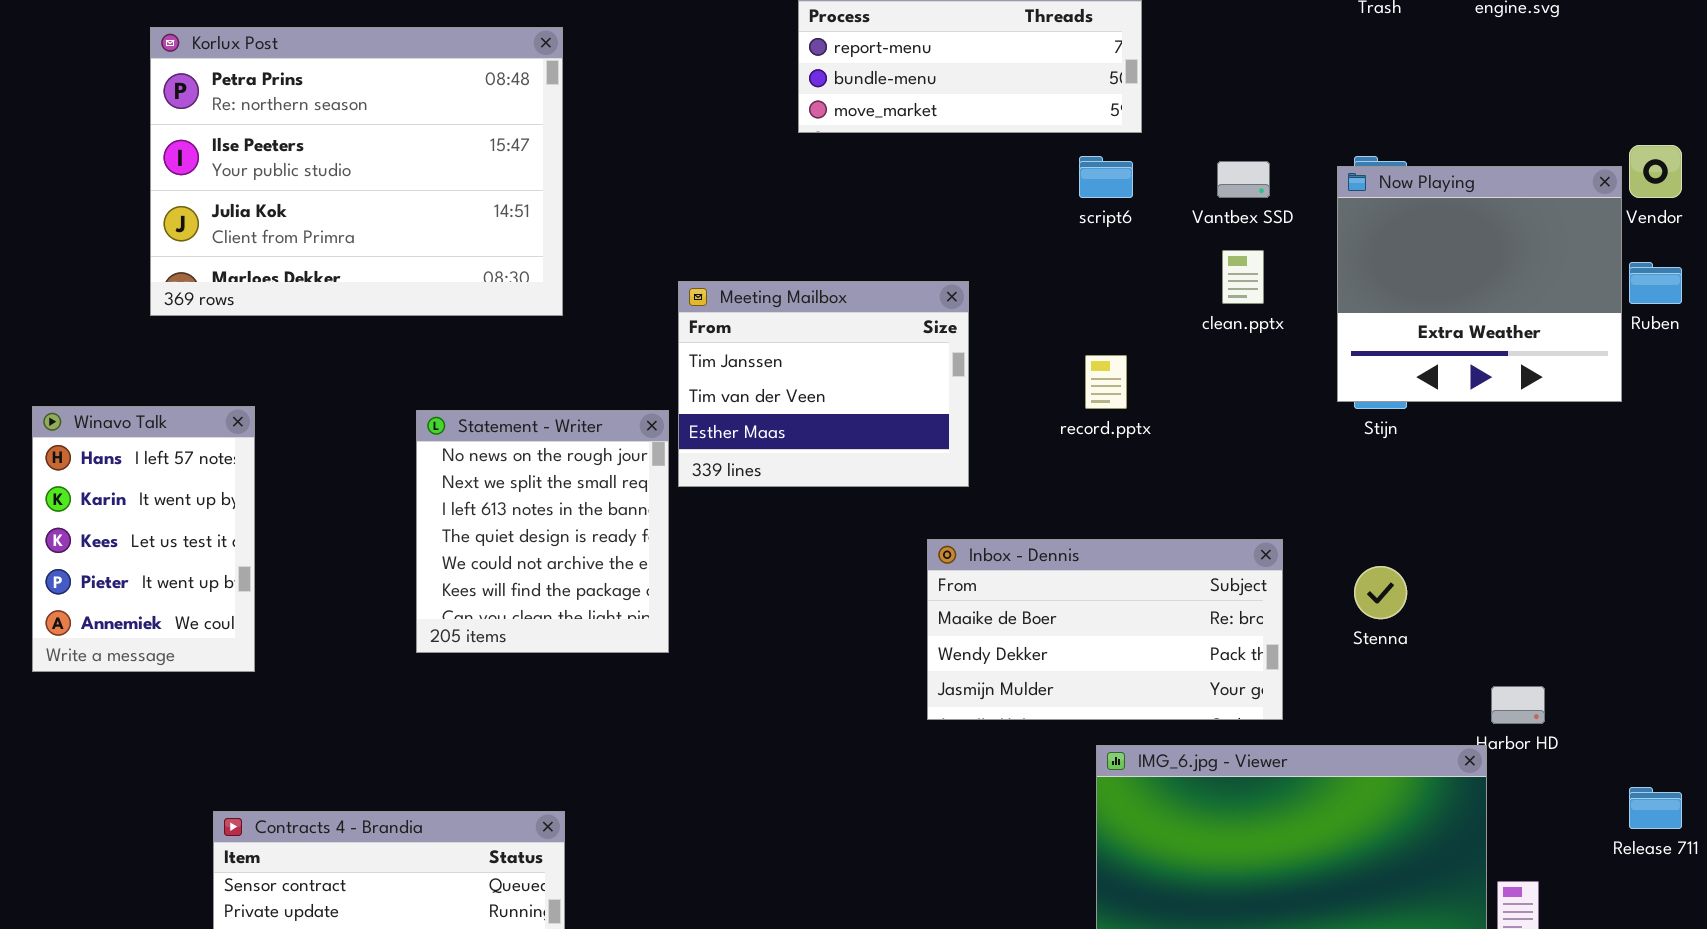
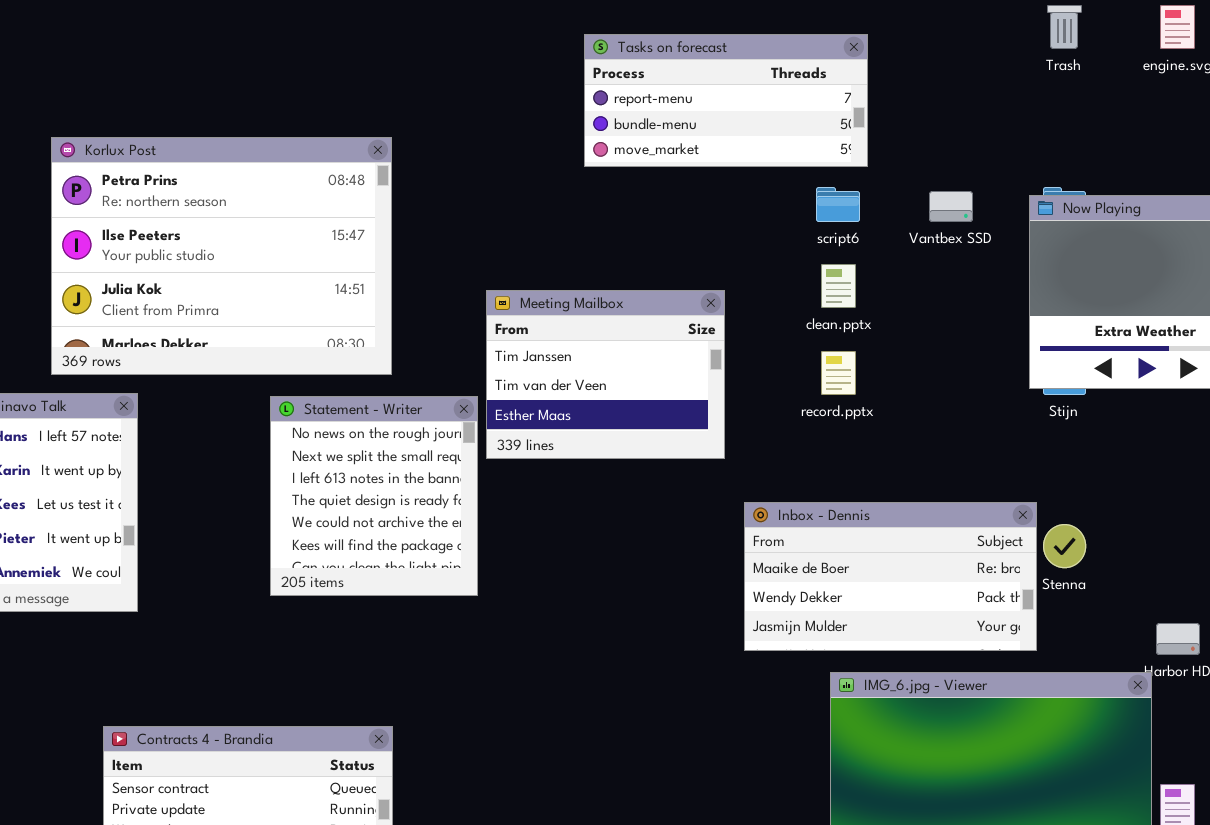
Korlux Post: [150,27,563,316] -> [51,137,392,375], moved
clean.pptx: [1222,250,1264,304] -> [821,264,856,308], moved
Inbox - Dennis: [927,539,1283,720] -> [744,502,1037,651], moved

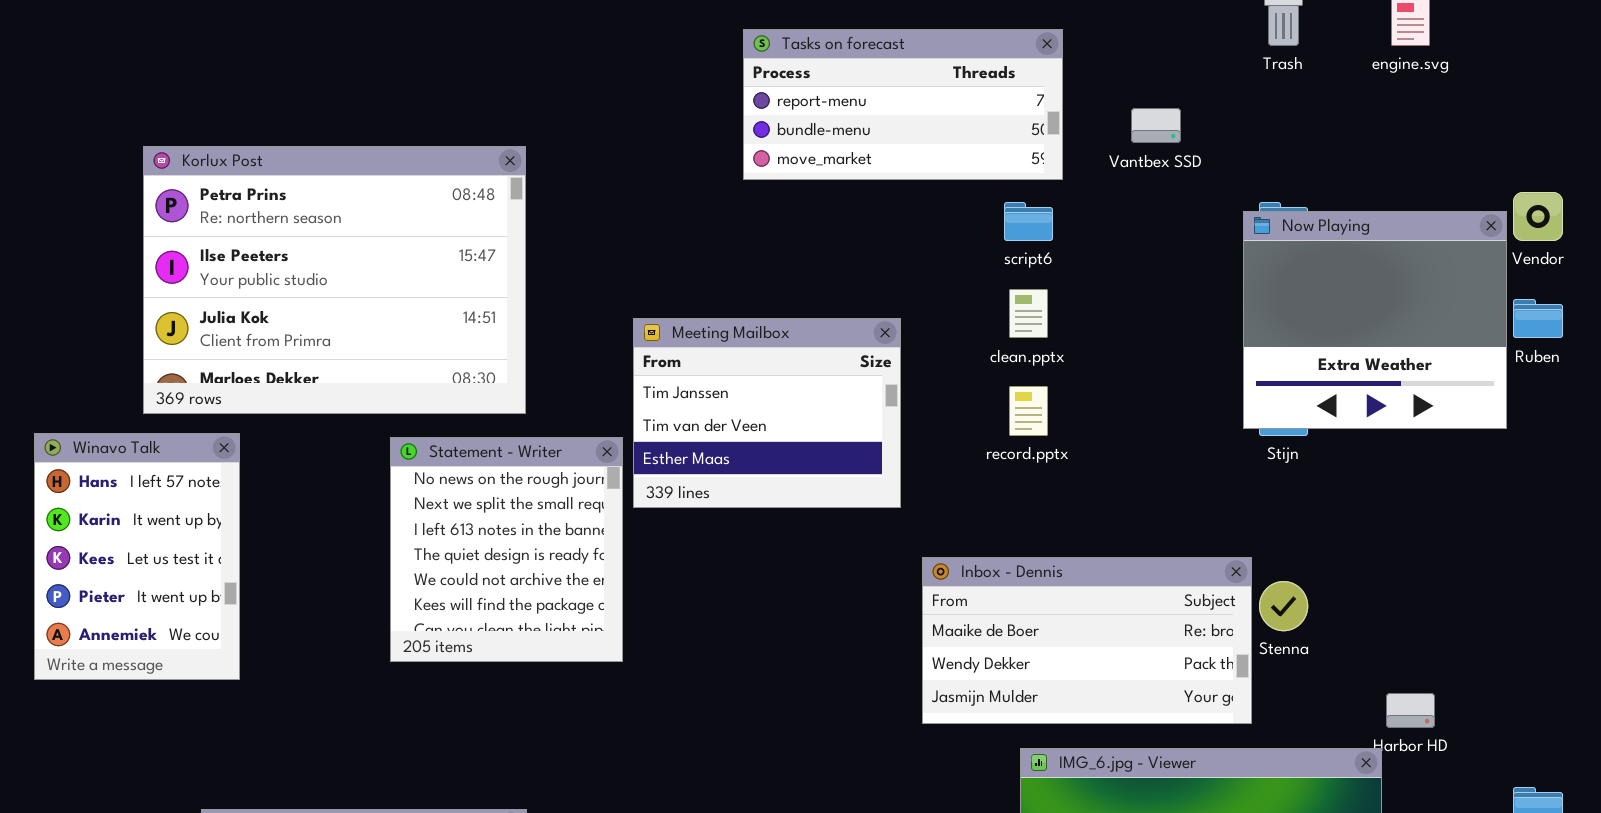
Vantbex SSD: [929,191,973,222] -> [1131,108,1181,143], moved

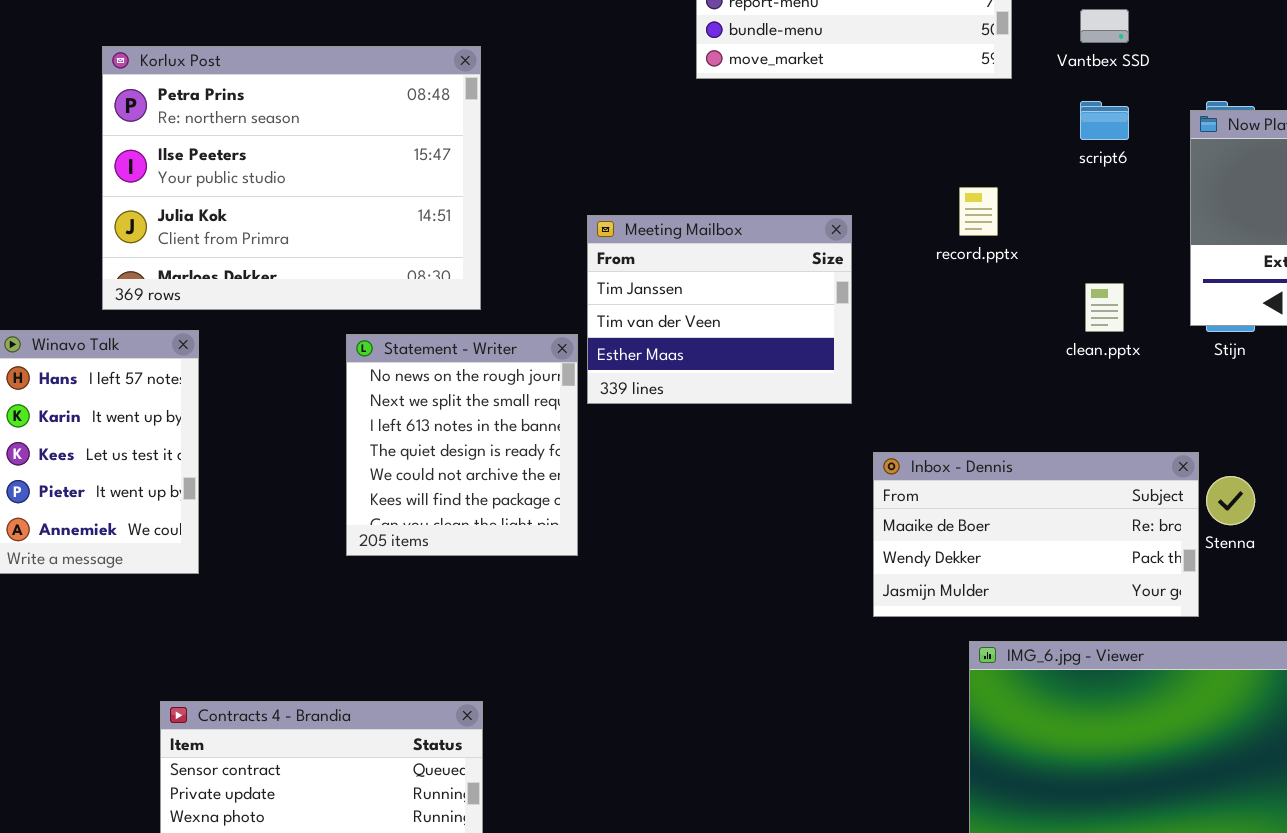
script6: [1004,202,1053,241] -> [1080,101,1129,140], moved
clean.pptx: [1009,289,1048,338] -> [1085,283,1124,332], moved
record.pptx: [1009,386,1048,436] -> [959,187,998,236], moved

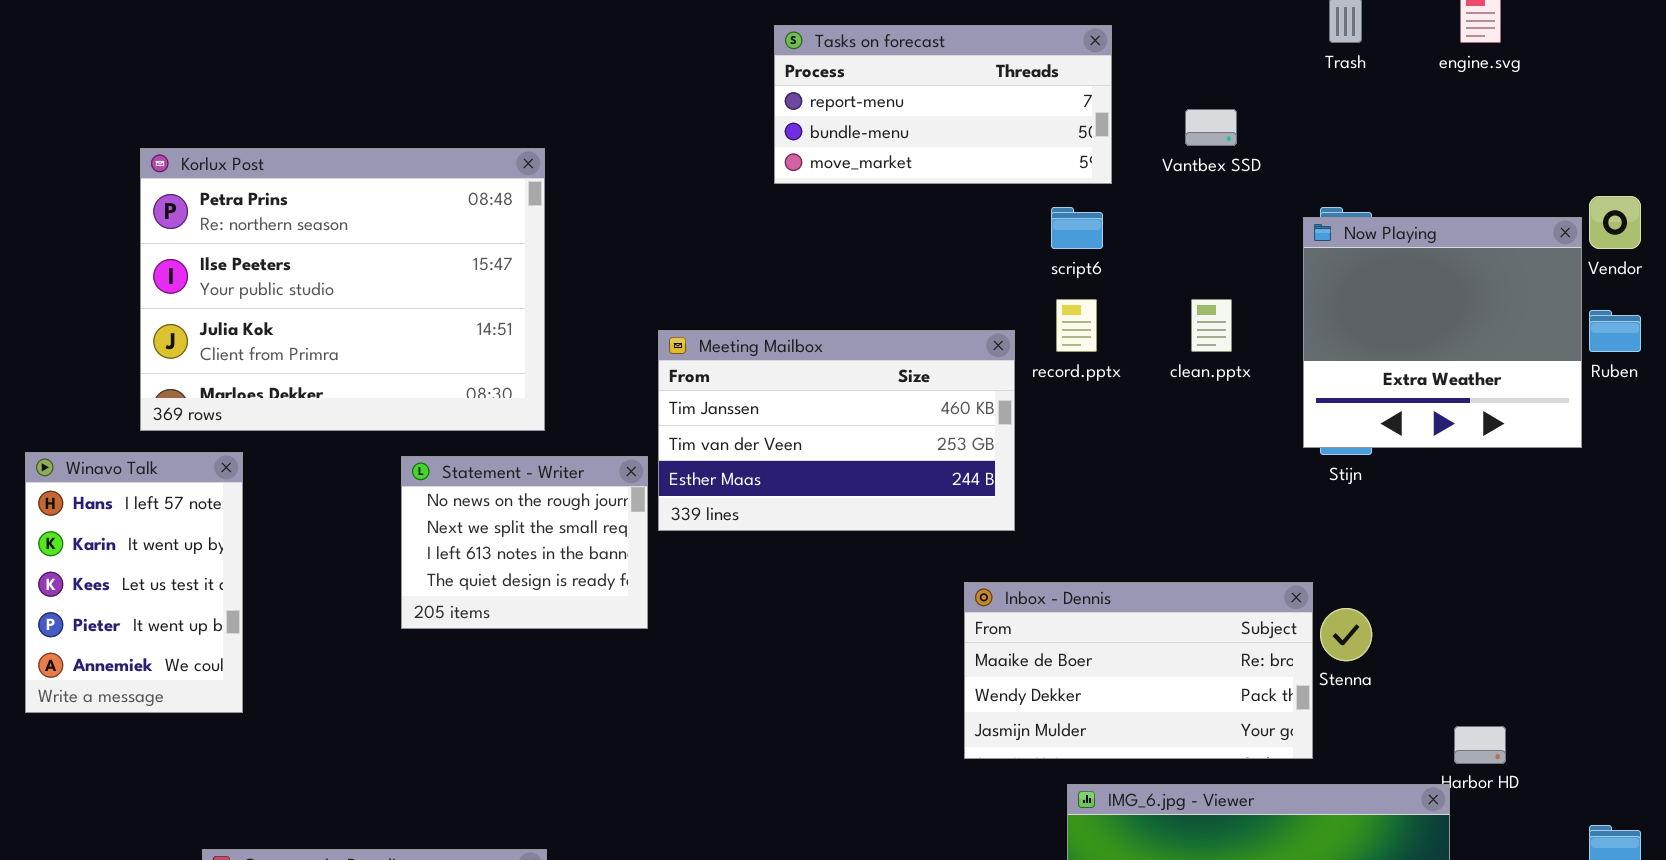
script6: [1080,101,1129,140] -> [1051,207,1103,249], moved
Meeting Mailbox: [587,215,852,404] -> [658,330,1015,531], resized
clean.pptx: [1085,283,1124,332] -> [1191,299,1232,352], moved
Statement - Writer: [346,334,578,556] -> [401,456,648,629], resized

